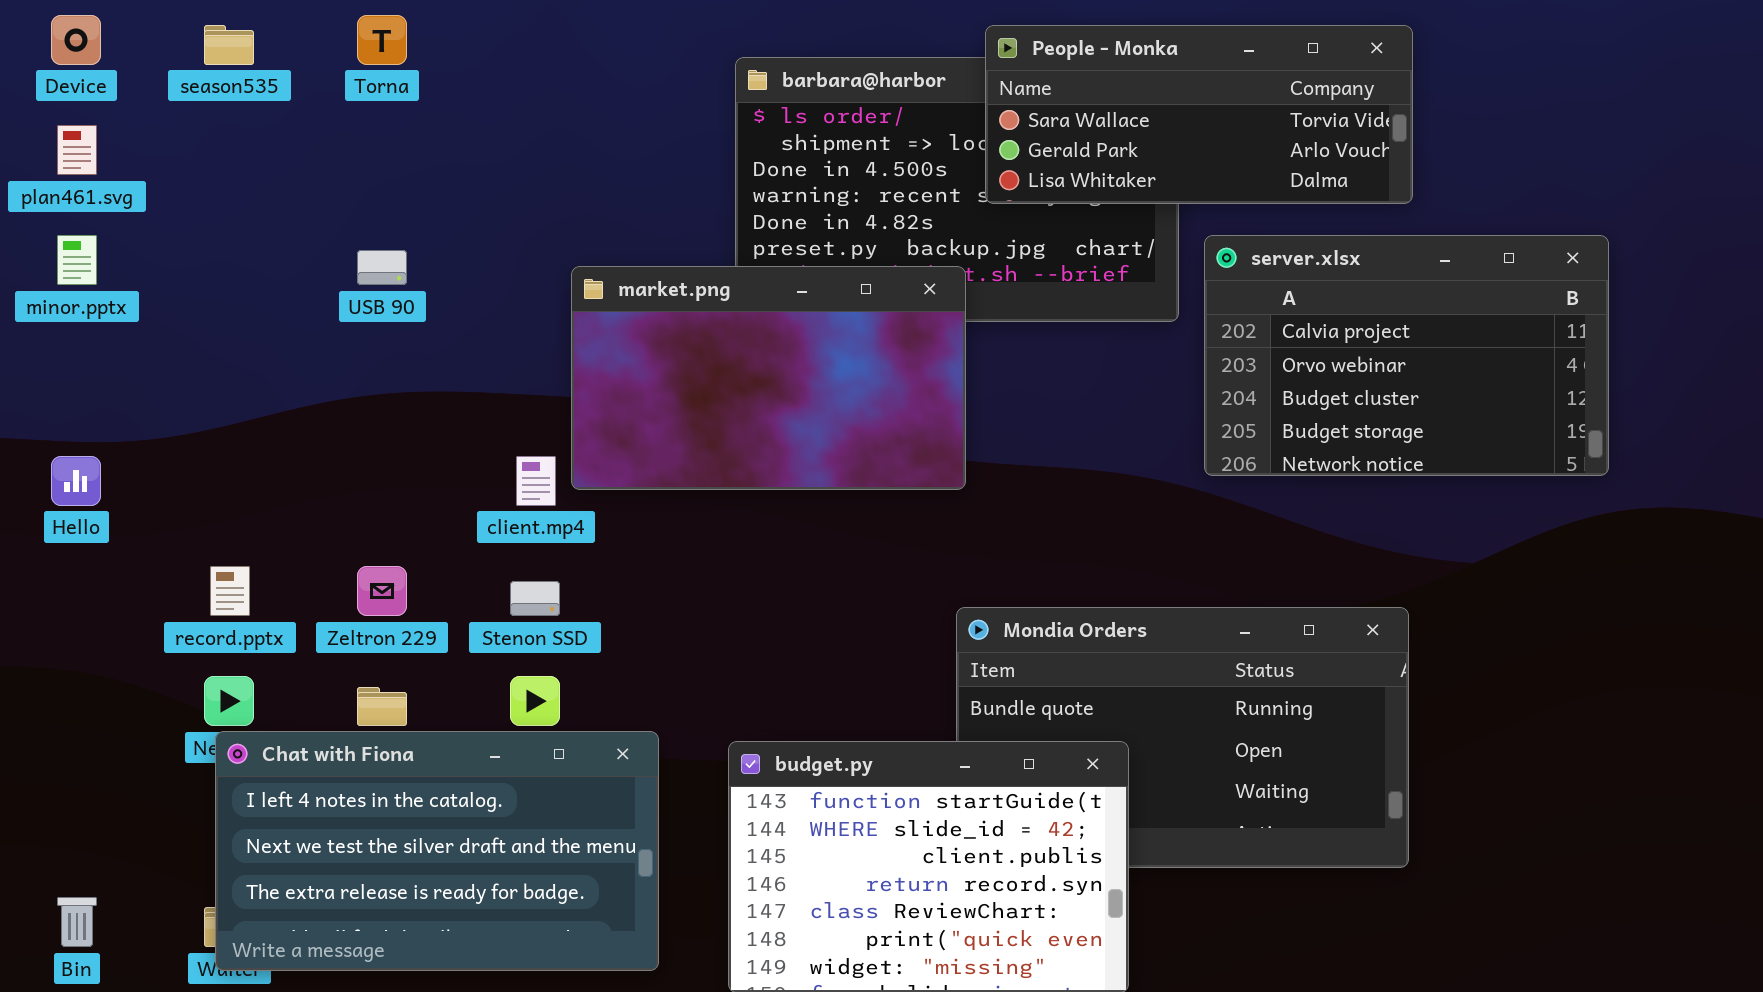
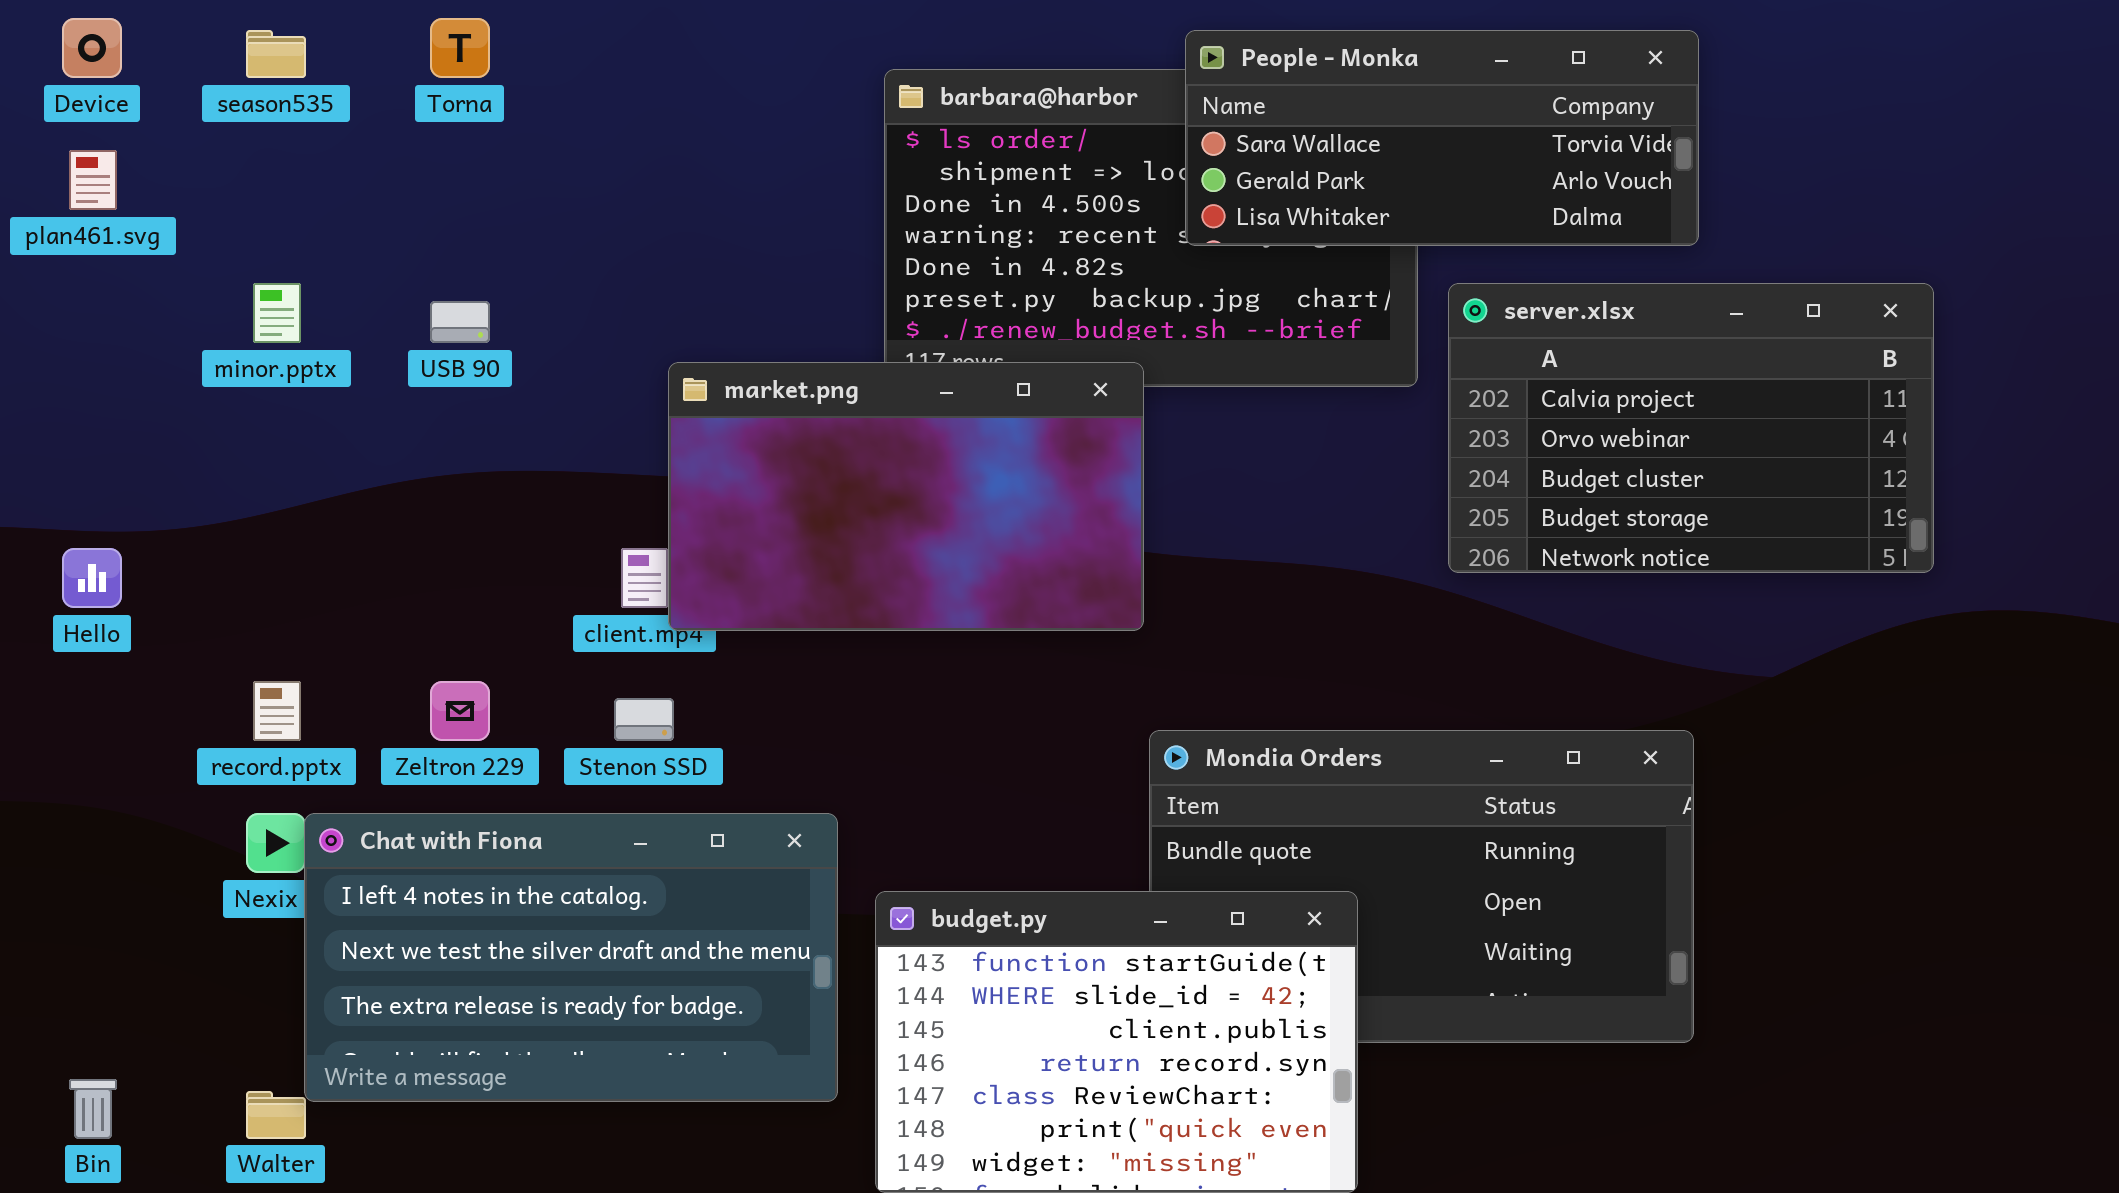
minor.pptx: [57,235,97,285] -> [253,283,301,343], moved
market.png: [571,266,966,490] -> [668,362,1144,631], moved
Chat with Fiona: [215,731,659,971] -> [304,813,838,1102], moved

